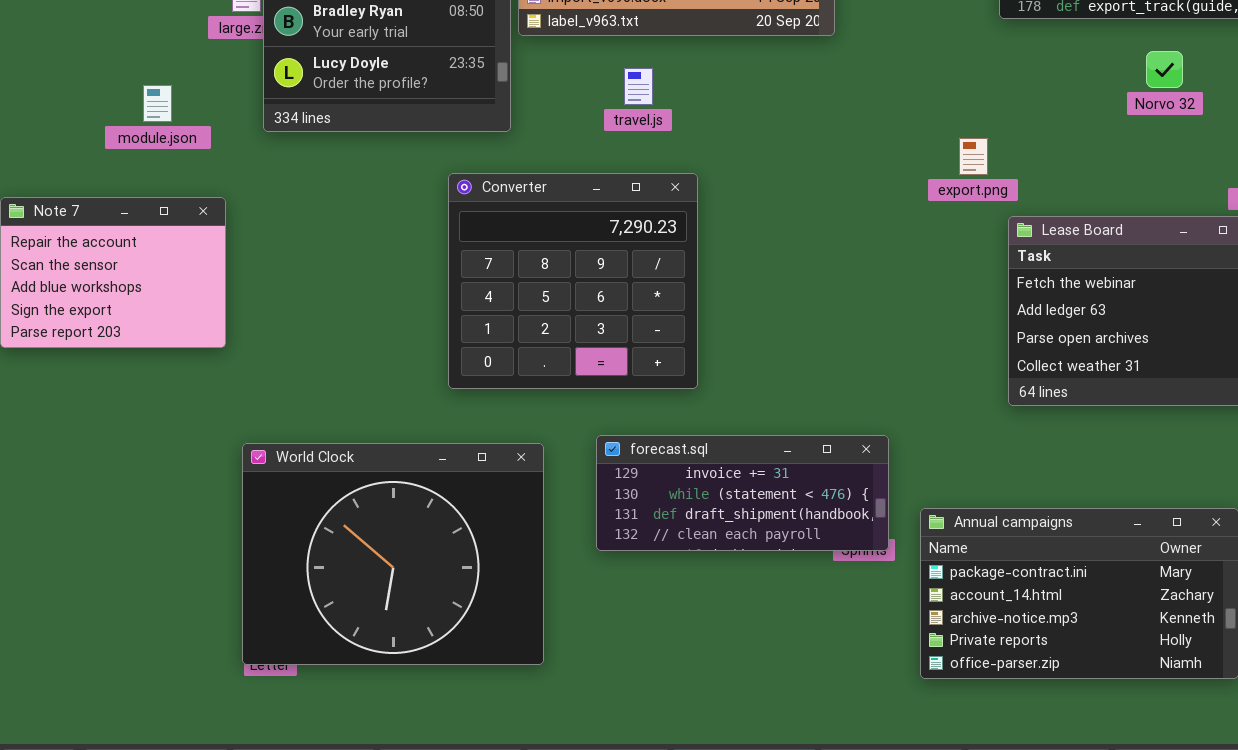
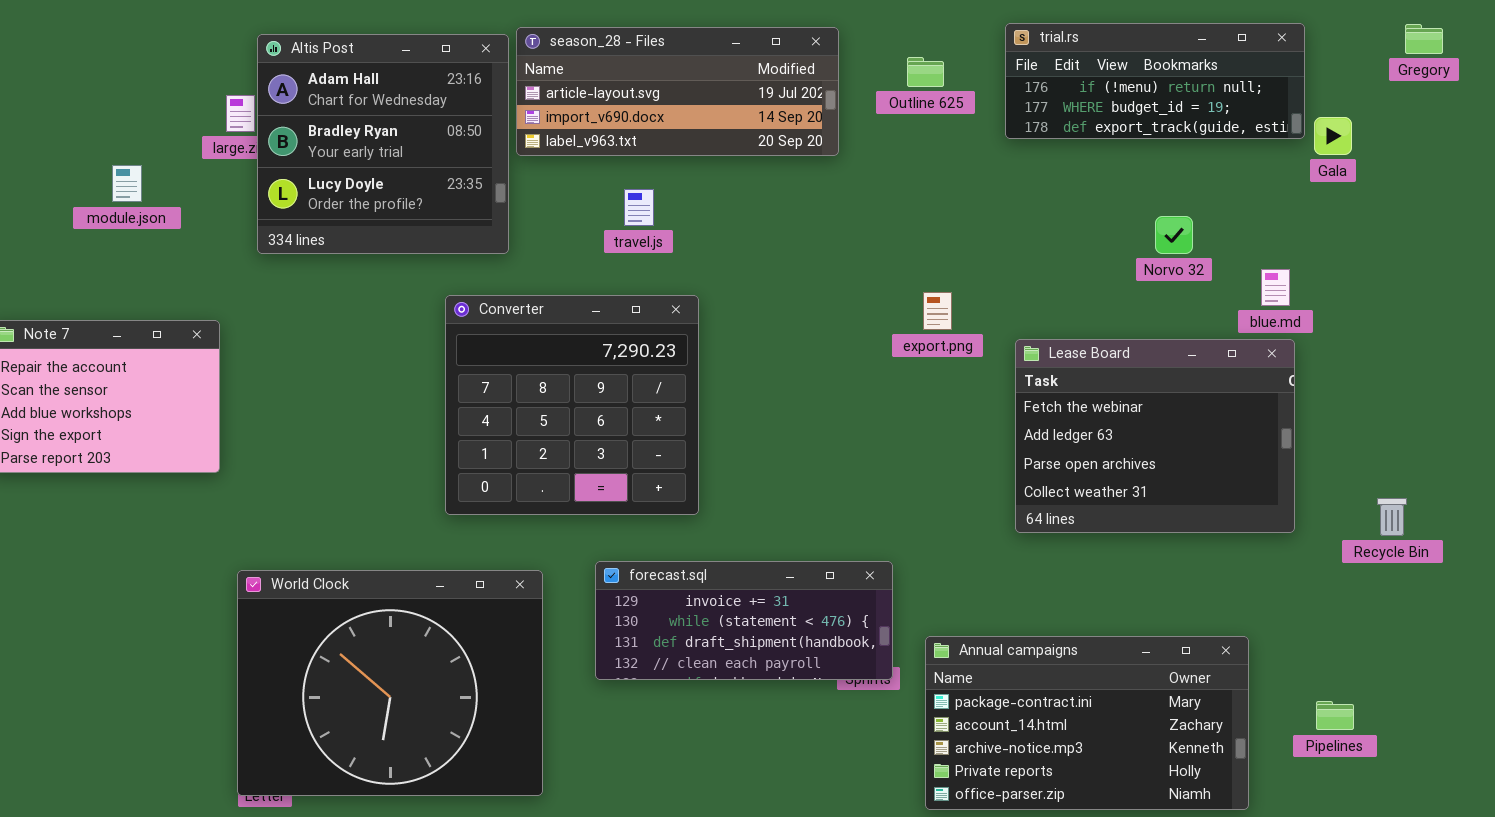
Norvo 32: [1146,51,1183,88] -> [1155,216,1193,254], moved
module.json: [143,85,172,122] -> [112,165,142,202], moved
export.png: [959,138,988,175] -> [923,292,952,330], moved

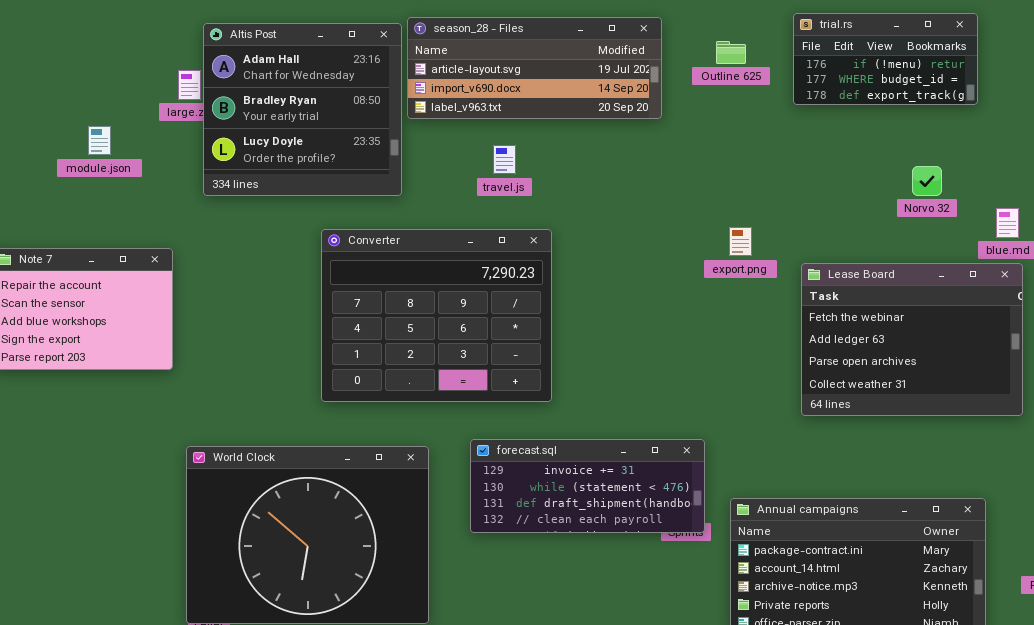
trial.rs: [1005,23,1305,139] -> [793,13,978,105], resized
Converter: [445,295,699,515] -> [321,229,552,402], resized

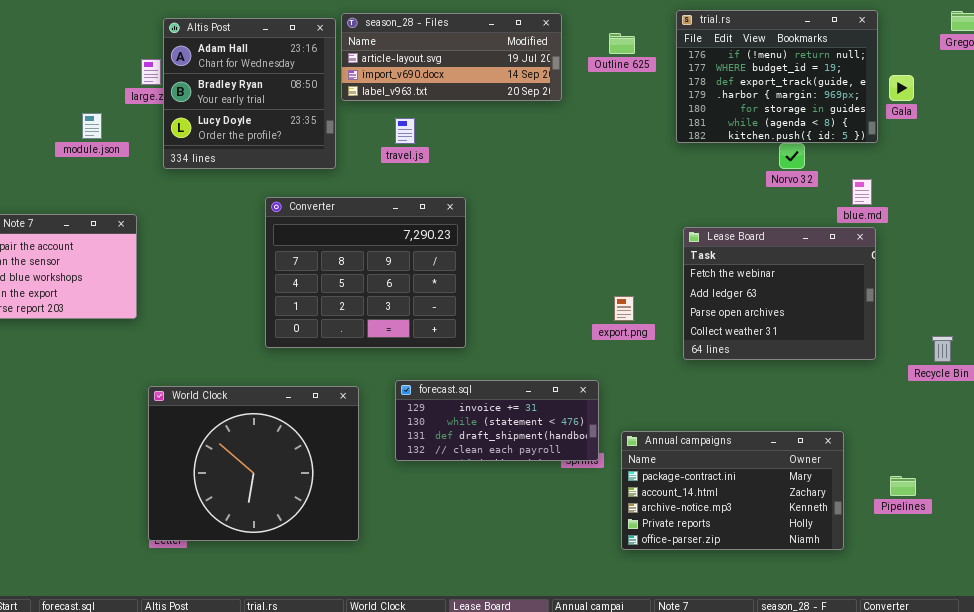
trial.rs: [793,13,978,105] -> [676,10,878,143], resized
module.json: [88,126,111,155] -> [82,113,102,139], moved
travel.js: [493,145,516,174] -> [395,118,415,144], moved
export.png: [729,227,752,256] -> [614,296,634,321], moved

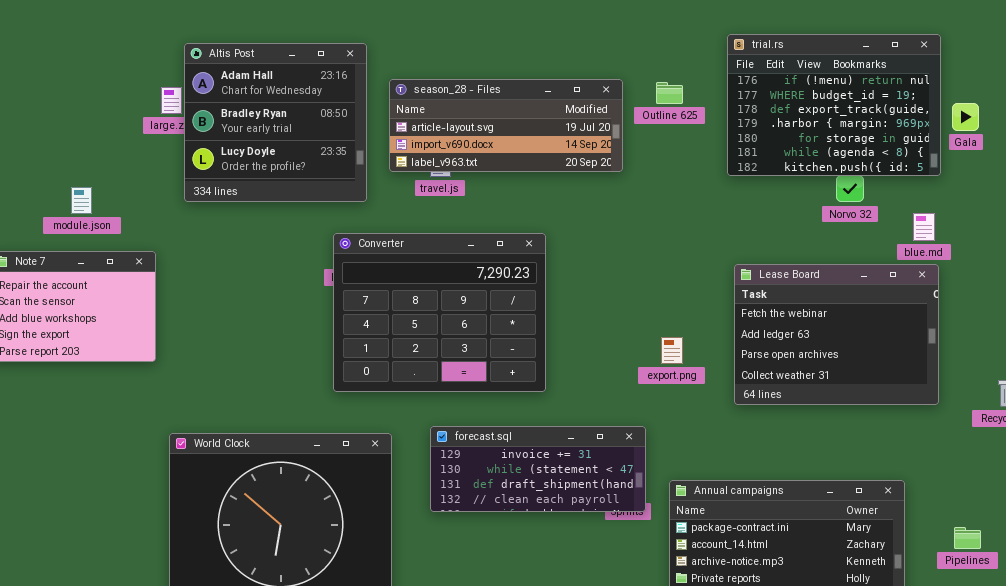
season_28 - Files: [341,13,562,101] -> [389,79,623,172], moved
Outline 625: [609,33,635,54] -> [656,82,683,104], moved
module.json: [82,113,102,139] -> [71,187,92,214], moved
Converter: [265,197,466,348] -> [333,233,546,392], moved

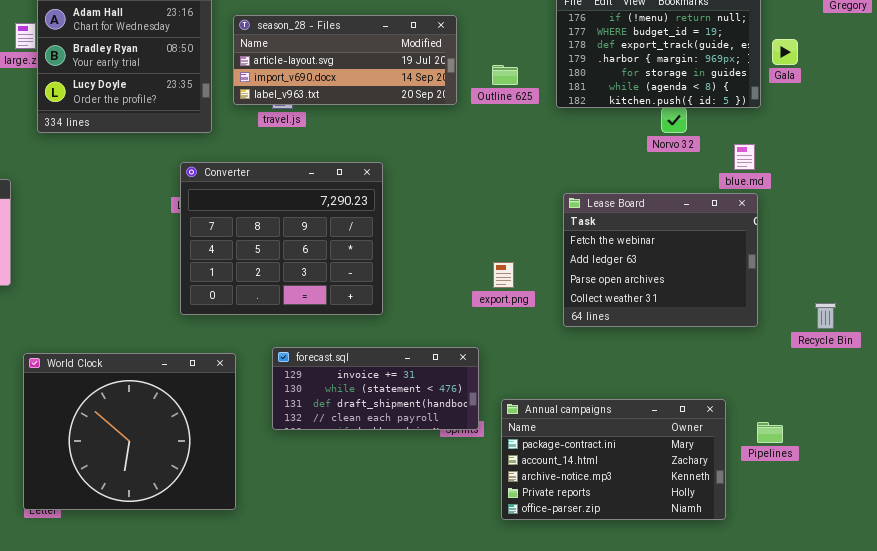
Outline 625: [656,82,683,104] -> [492,65,518,85], moved
Pipelines: [954,527,981,549] -> [757,422,783,443], moved

